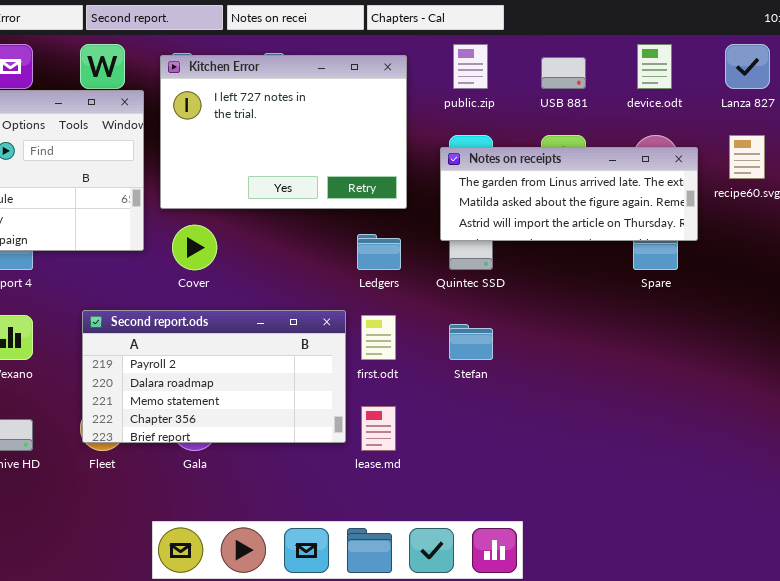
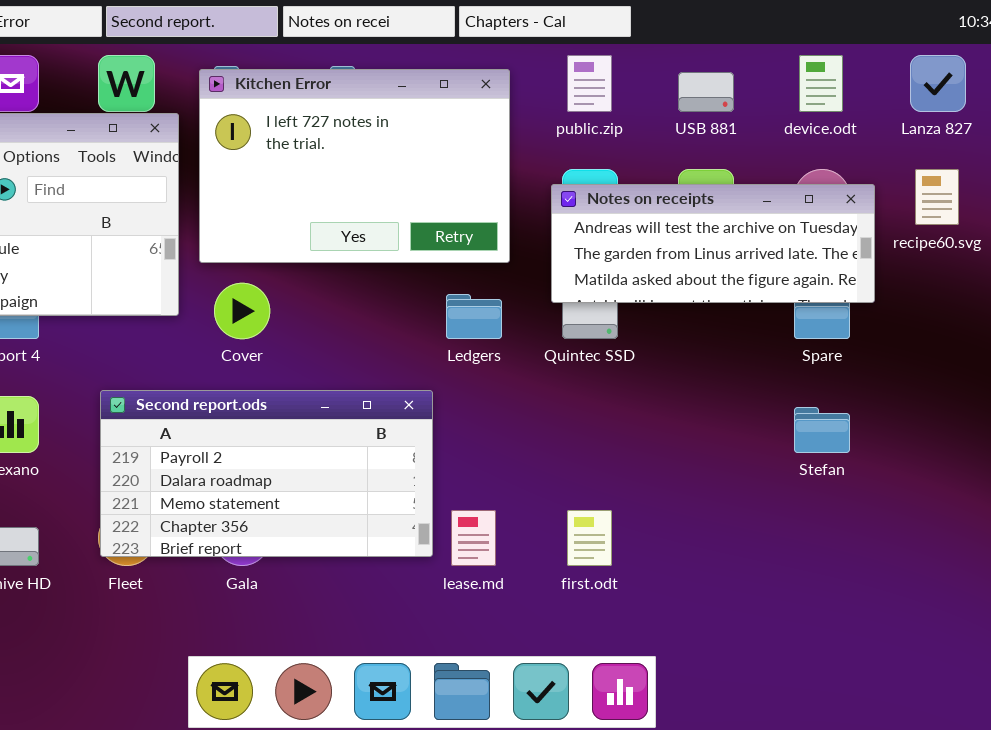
Notes on receipts: [440,147,698,241] -> [551,184,875,303], scrolled up 1 row
first.odt: [361,315,396,360] -> [567,510,612,566], moved
Stefan: [449,324,493,360] -> [794,407,850,453], moved

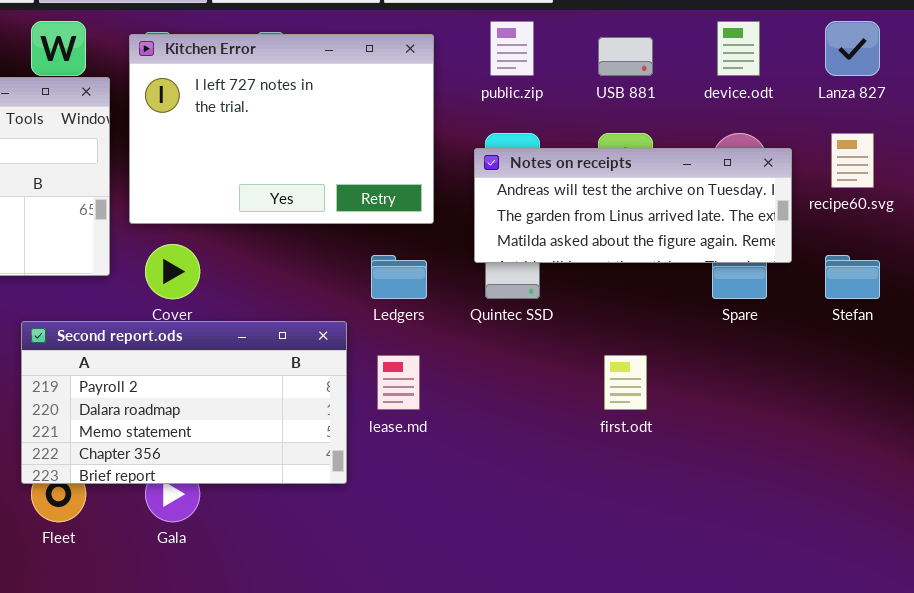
Second report.ods: [100,390,433,557] -> [21,321,347,484], moved
Stefan: [794,407,850,453] -> [825,255,880,299], moved
lease.md: [451,510,496,566] -> [377,355,420,410], moved
first.odt: [567,510,612,566] -> [604,355,647,410], moved

